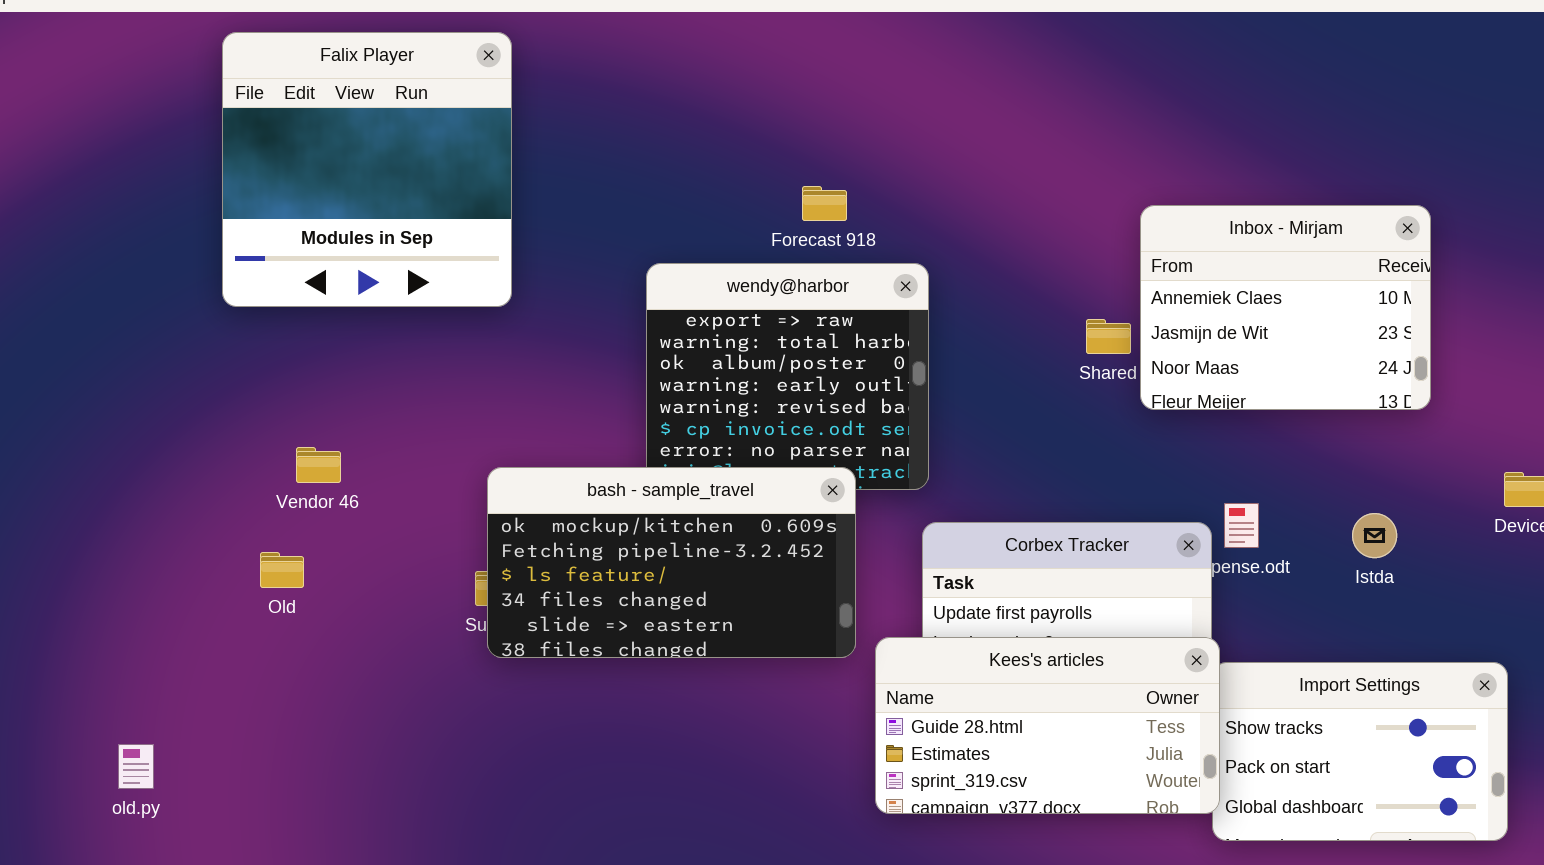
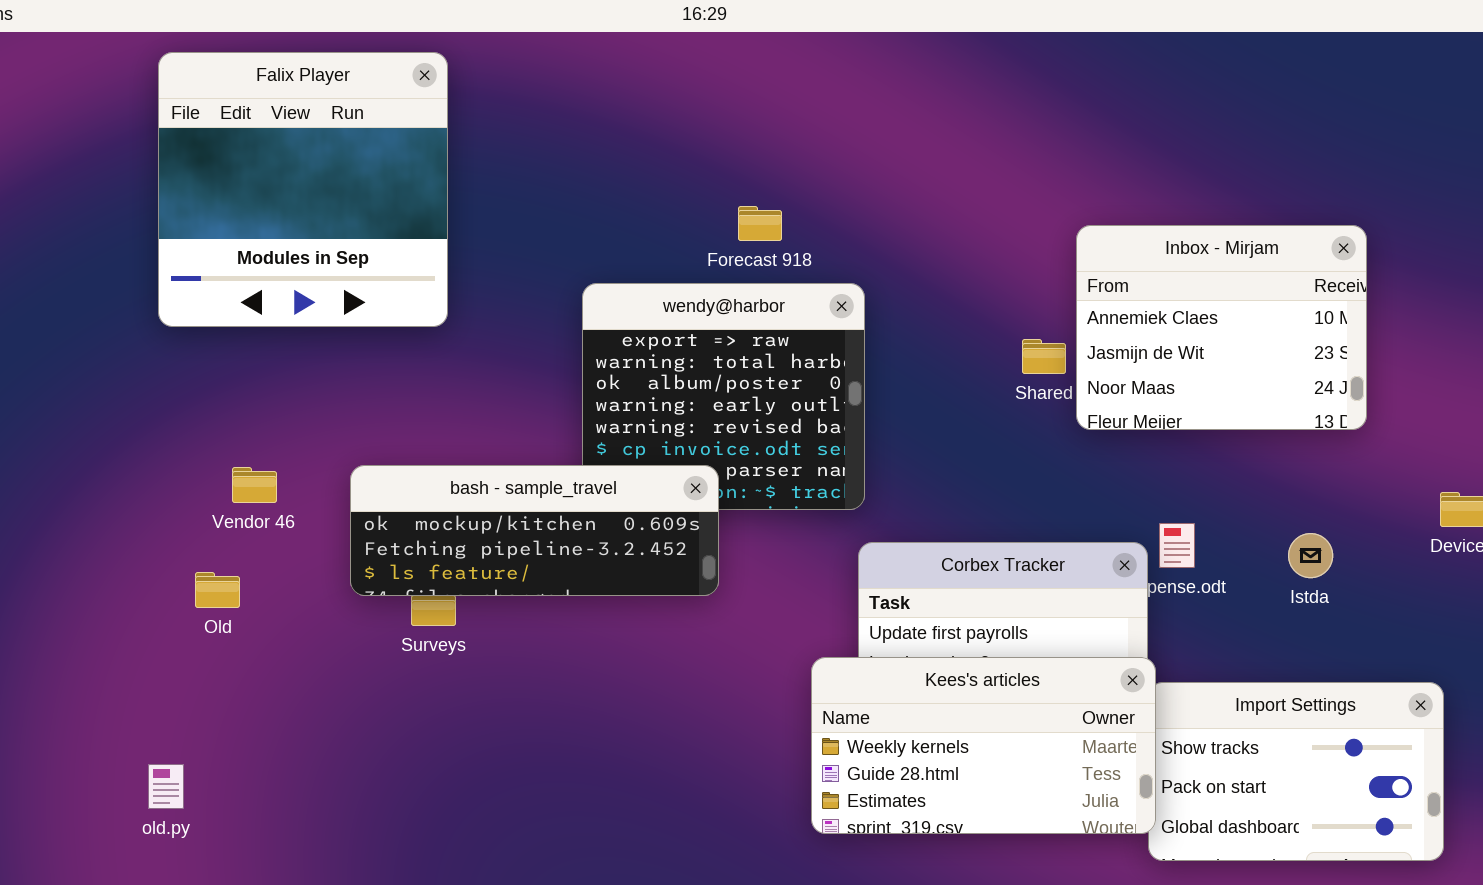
bash - sample_travel: [487,467,856,658] -> [350,465,719,596], moved, resized
Kees's articles: [875,637,1220,814] -> [811,657,1156,834], scrolled up 1 row
old.py: [118,744,154,789] -> [148,764,184,809], moved

